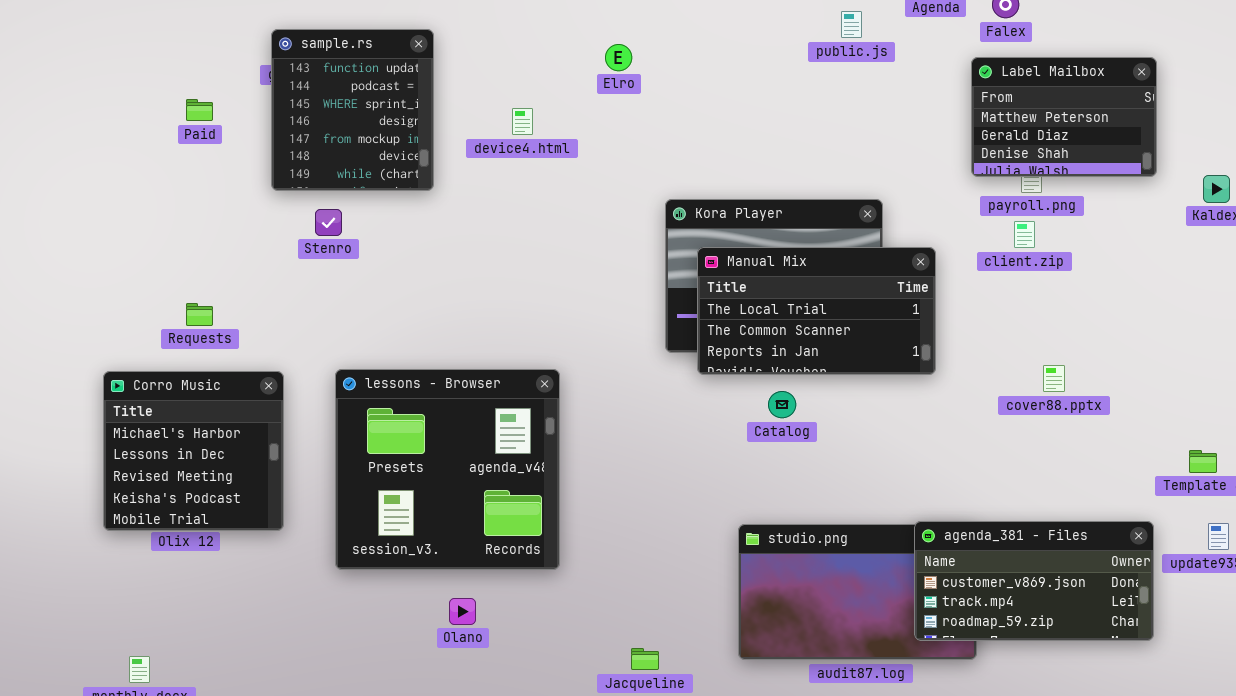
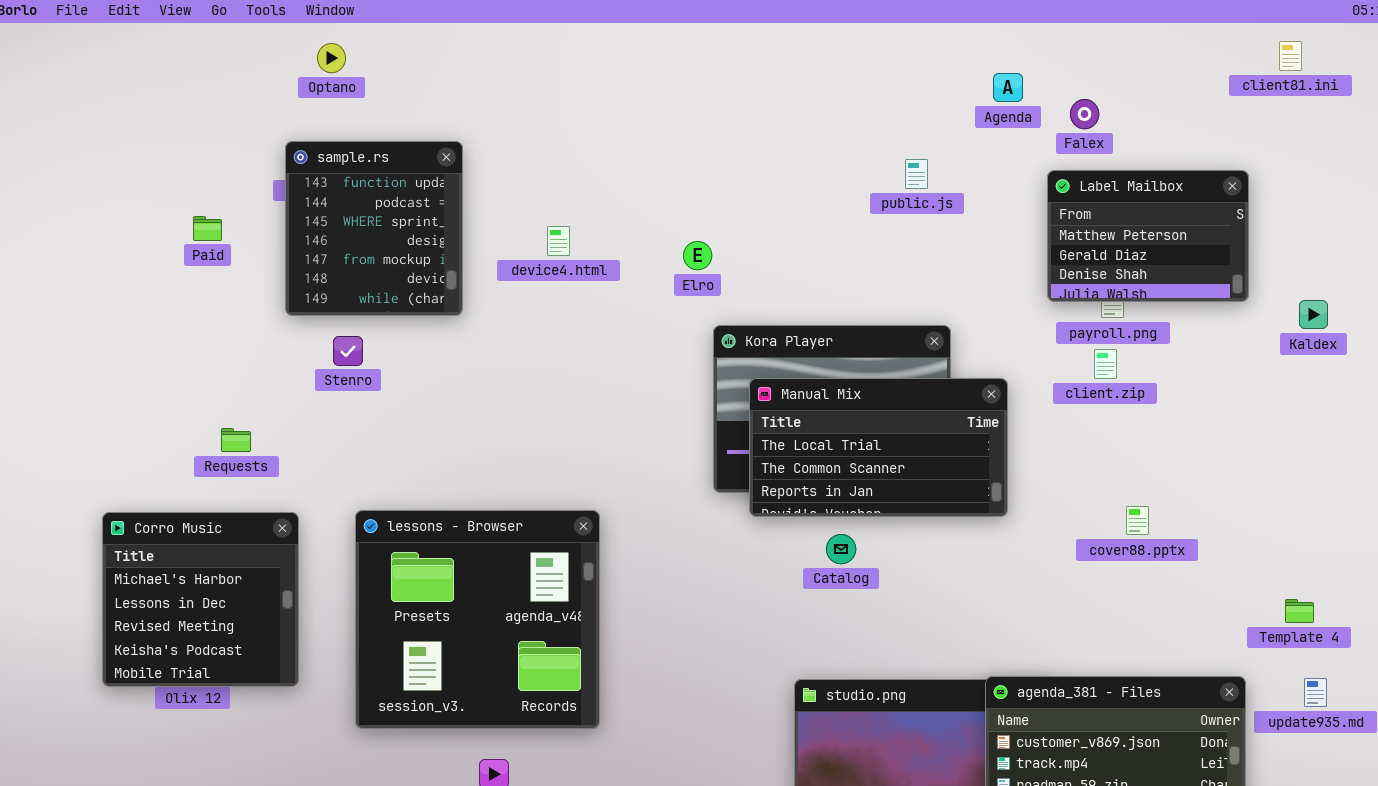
public.js: [841,11,862,38] -> [905,159,928,189], moved
Elro: [605,44,632,71] -> [683,241,712,270], moved
Requests: [186,303,213,326] -> [221,428,251,452], moved

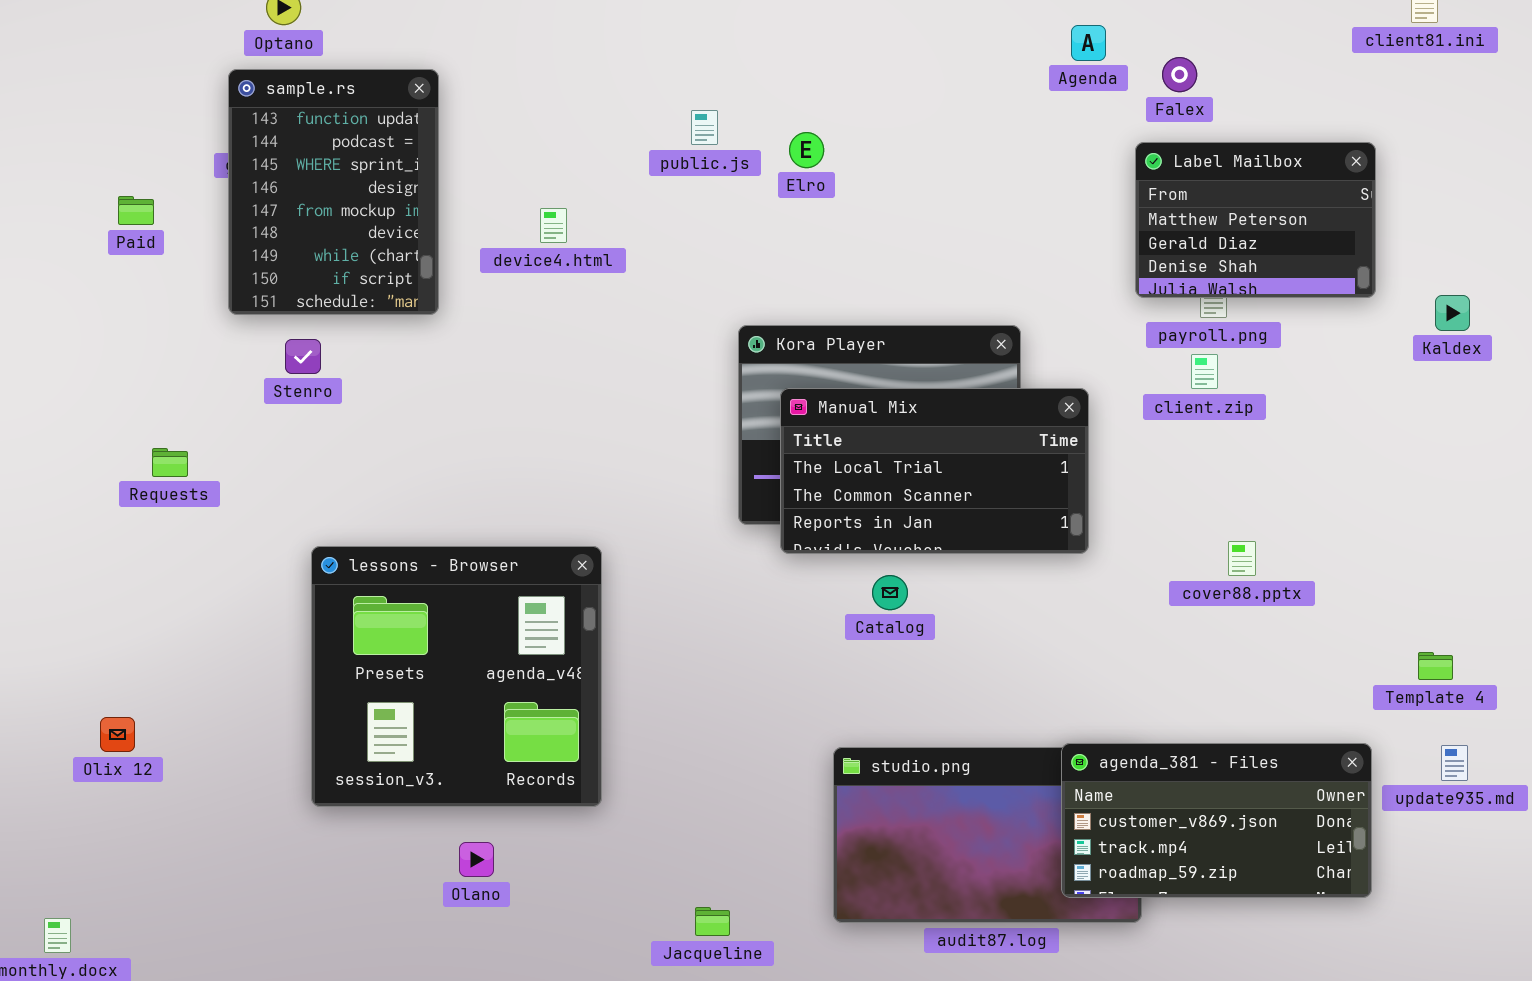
sample.rs: [285,141,463,316] -> [228,69,439,315], resized
public.js: [905,159,928,189] -> [691,110,718,145], moved
Elro: [683,241,712,270] -> [789,132,824,168], moved
Corro Music: [102,512,299,687] -> none, closed

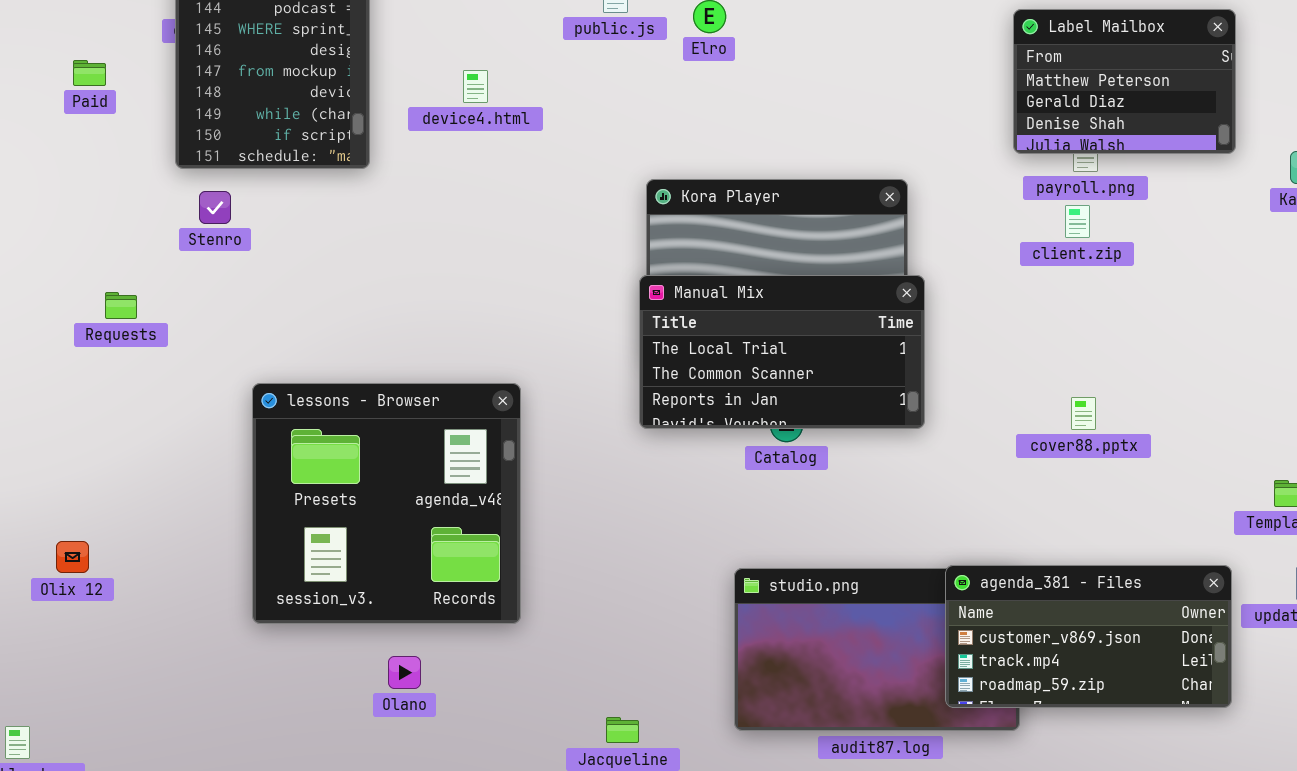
Stenro: [285,339,321,374] -> [199,191,231,224], moved
Manual Mix: [780,388,1089,554] -> [639,275,925,429], moved
cover88.pptx: [1228,541,1256,576] -> [1071,397,1096,430], moved

